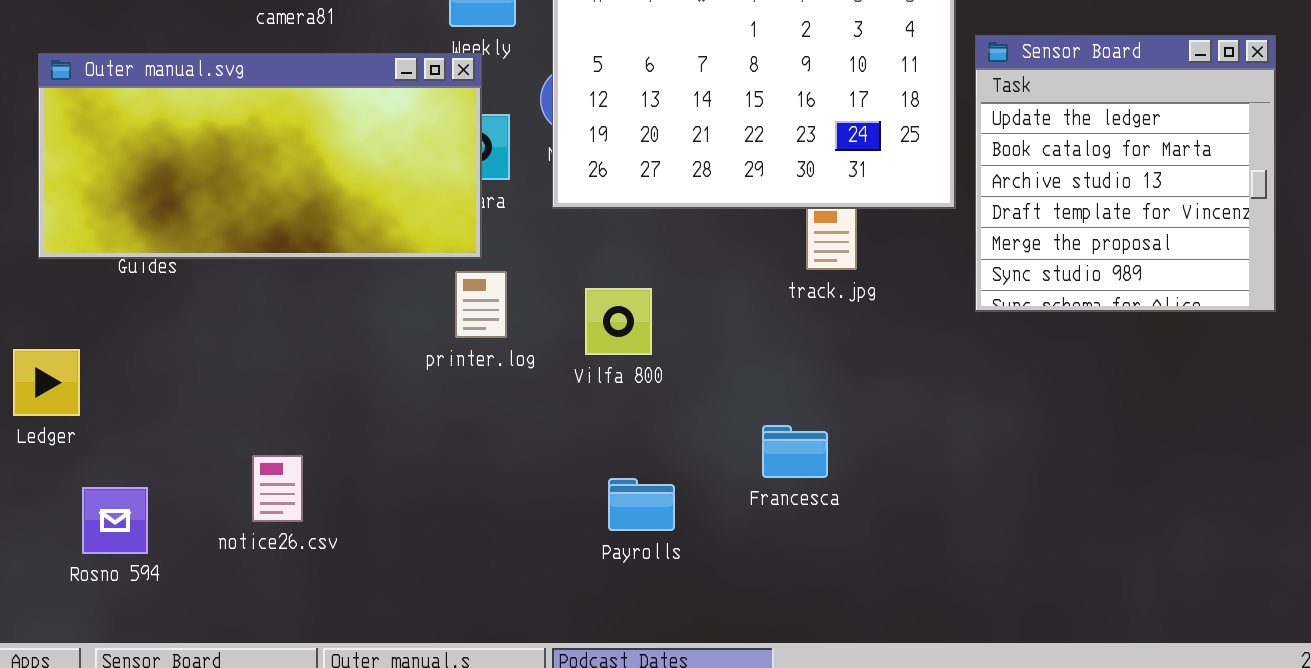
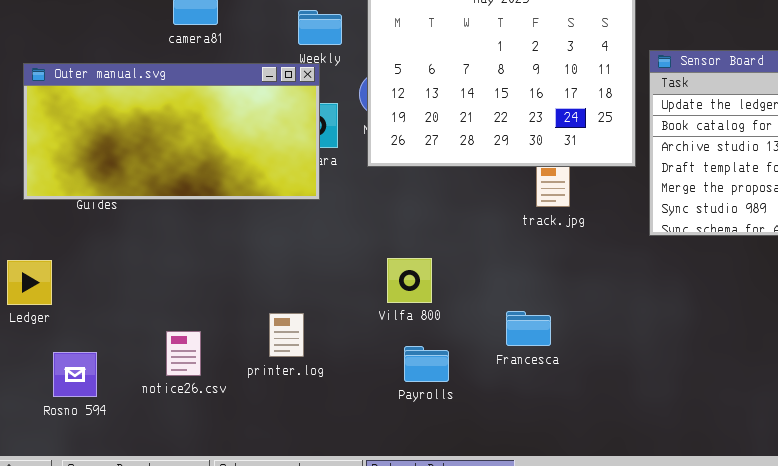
printer.log: [455,271,507,338] -> [269,313,304,357], moved
Vilfa 800: [585,288,652,355] -> [387,258,432,303], moved

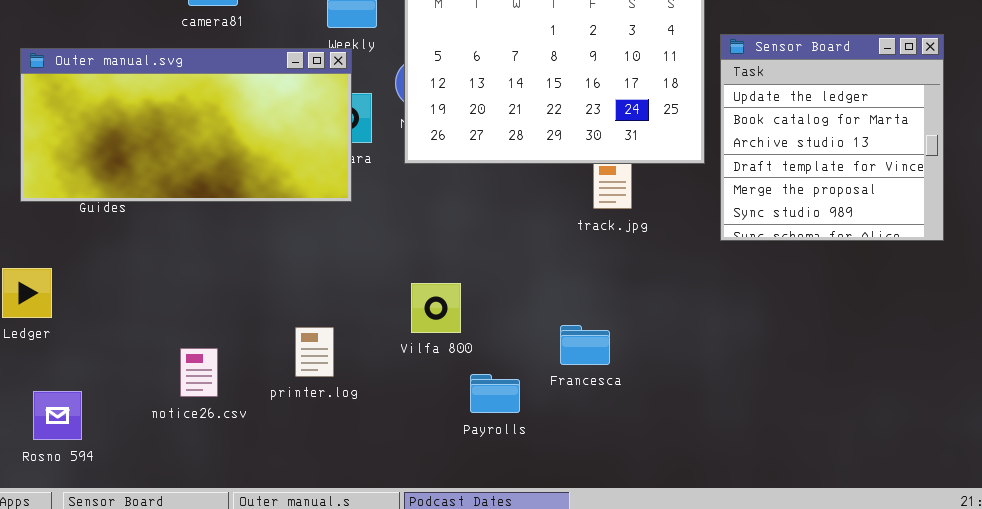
Vilfa 800: [387,258,432,303] -> [411,283,461,333], moved
Payrolls: [404,346,449,382] -> [470,374,520,413], moved
Rosno 594: [53,352,97,397] -> [33,391,82,440], moved

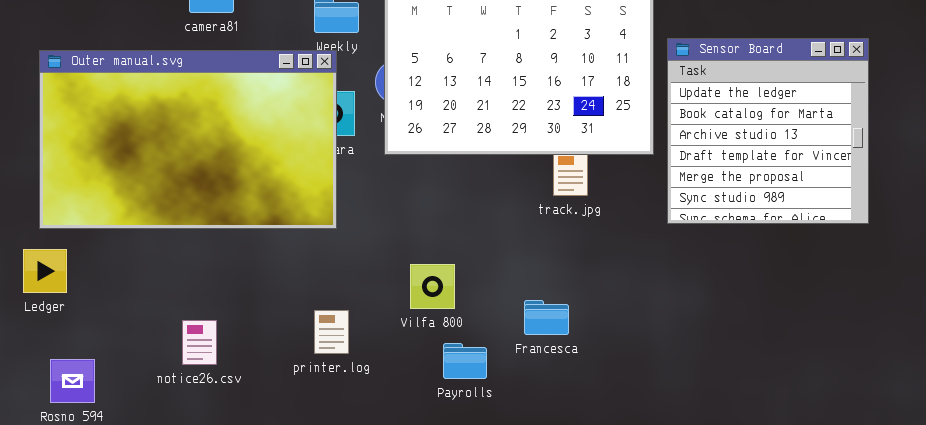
Outer manual.svg: [20,48,352,202] -> [39,50,337,229], resized
Vilfa 800: [411,283,461,333] -> [410,264,455,309], moved
printer.log: [295,327,334,377] -> [314,310,349,354], moved

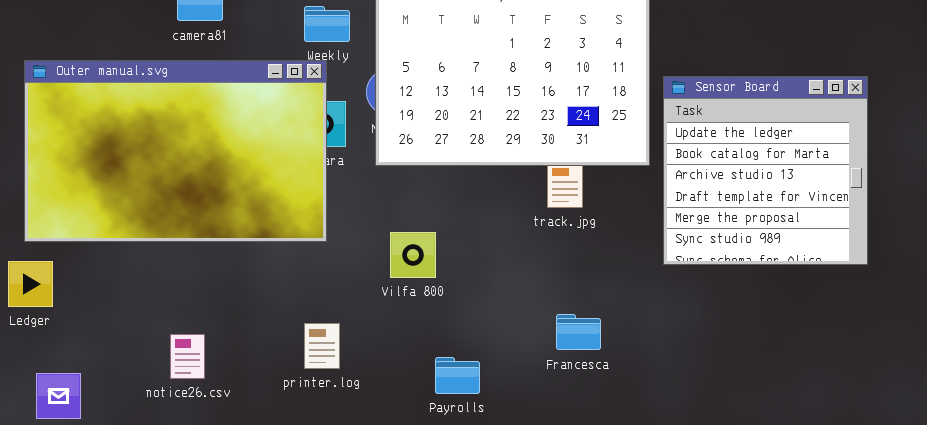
Sensor Board: [667,38,869,224] -> [663,76,868,265], moved
Vilfa 800: [410,264,455,309] -> [390,232,436,278], moved
Francesca: [524,300,569,335] -> [556,314,601,350], moved

